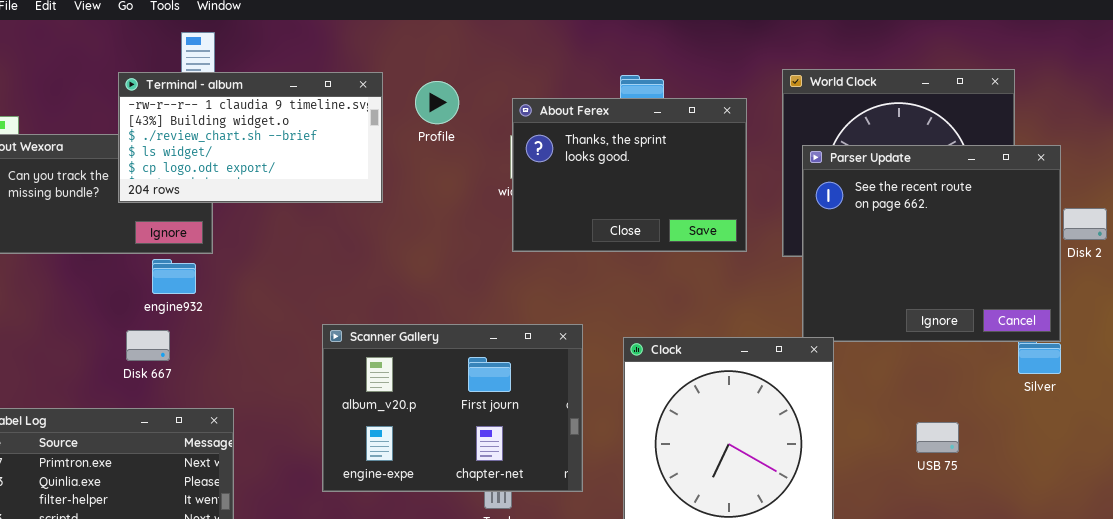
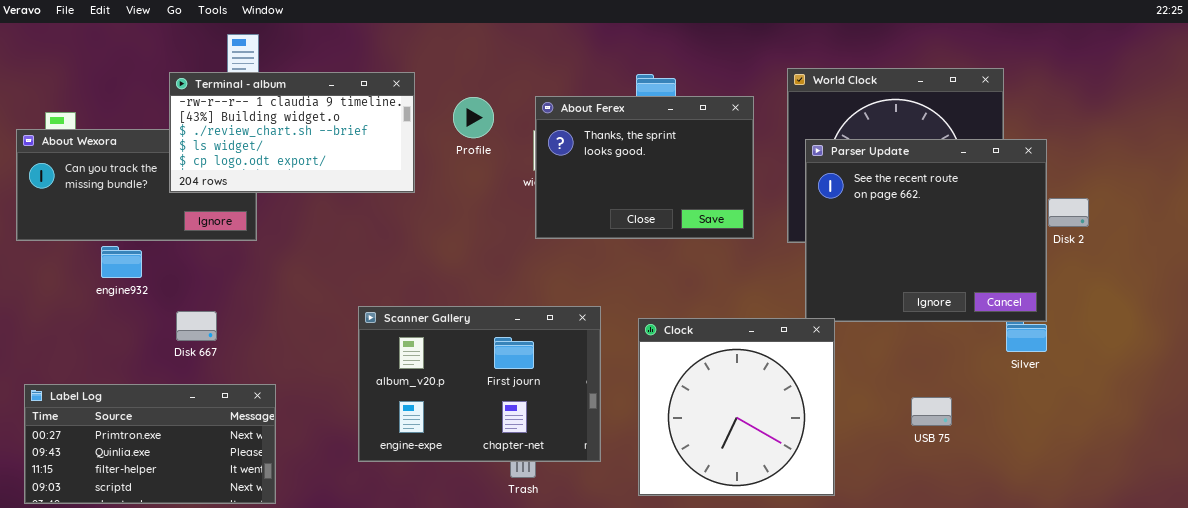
Profile: [415,81,459,124] -> [453,97,494,138], moved
engine932: [152,259,196,294] -> [101,246,142,278], moved

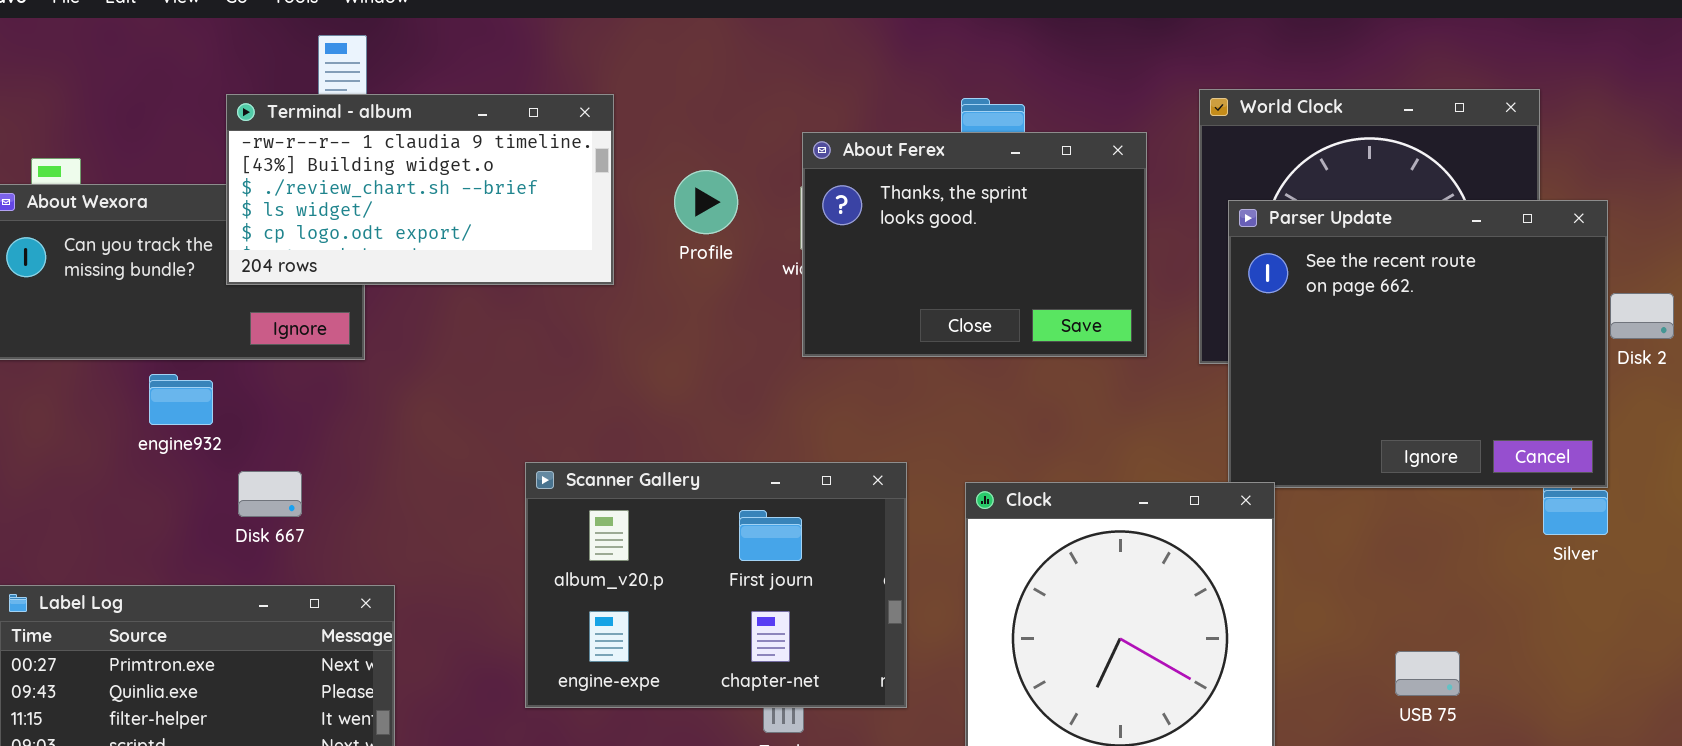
Profile: [453,97,494,138] -> [674,170,738,234], moved
engine932: [101,246,142,278] -> [149,374,213,425], moved
USB 75: [911,397,952,426] -> [1395,651,1460,696], moved

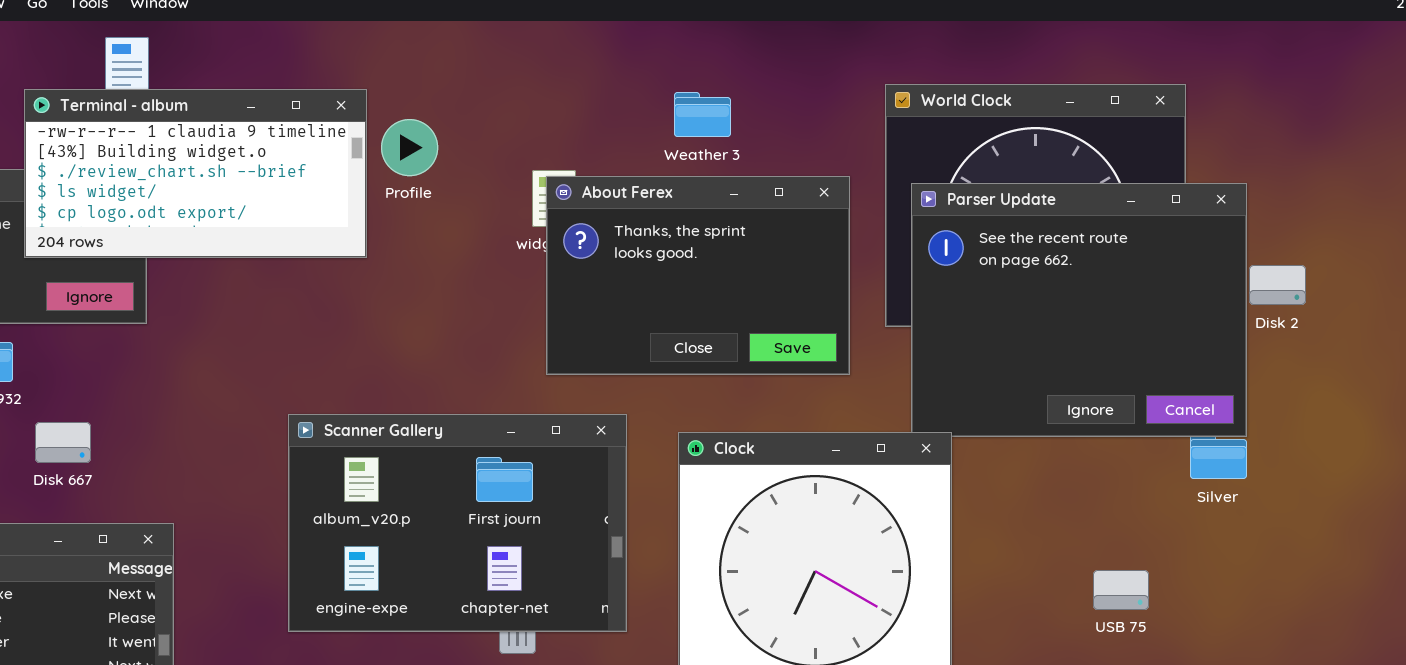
About Ferex: [802,132,1147,357] -> [546,176,850,375], moved
Profile: [674,170,738,234] -> [381,119,438,176], moved
USB 75: [1395,651,1460,696] -> [1093,570,1149,610], moved

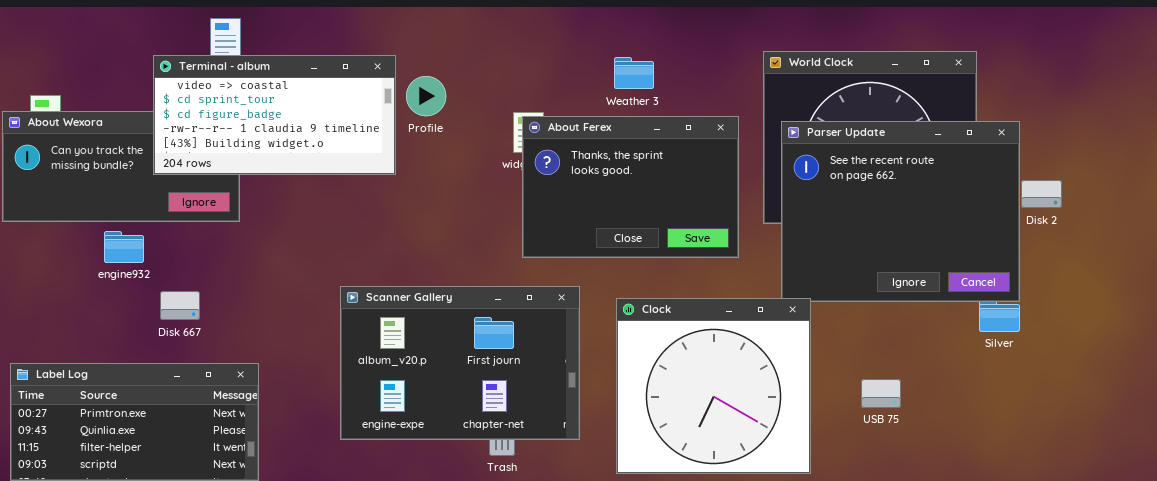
Terminal - album: [24,89,367,258] -> [153,55,396,175], scrolled up 3 rows
USB 75: [1093,570,1149,610] -> [861,379,901,408], moved

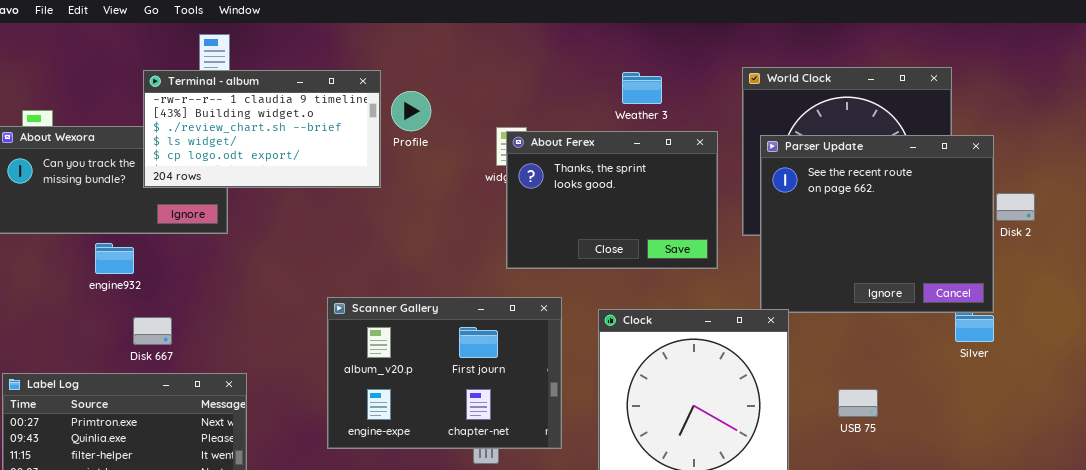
Terminal - album: [153,55,396,175] -> [143,70,381,188], scrolled down 3 rows
Weather 3: [614,57,654,89] -> [622,72,662,104], moved
Disk 667: [160,291,200,320] -> [133,317,172,345], moved

